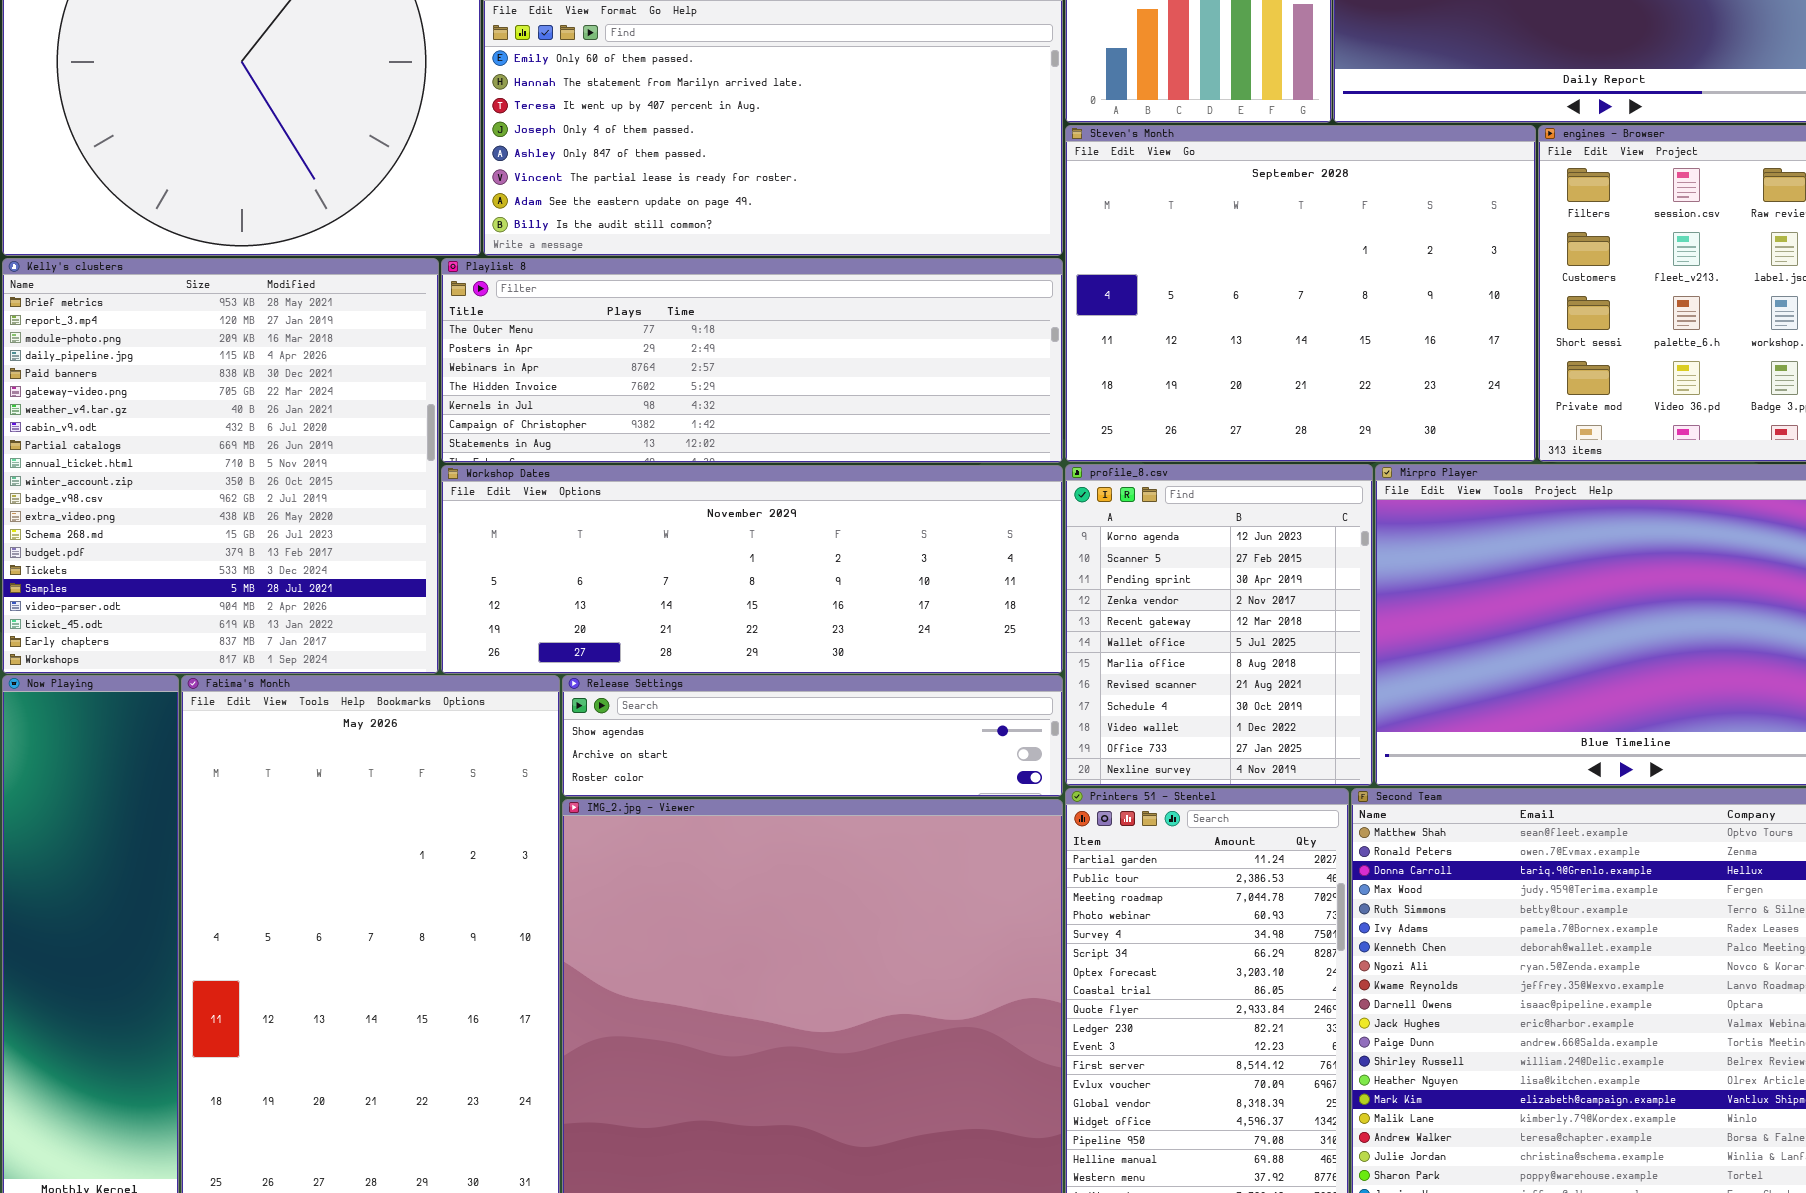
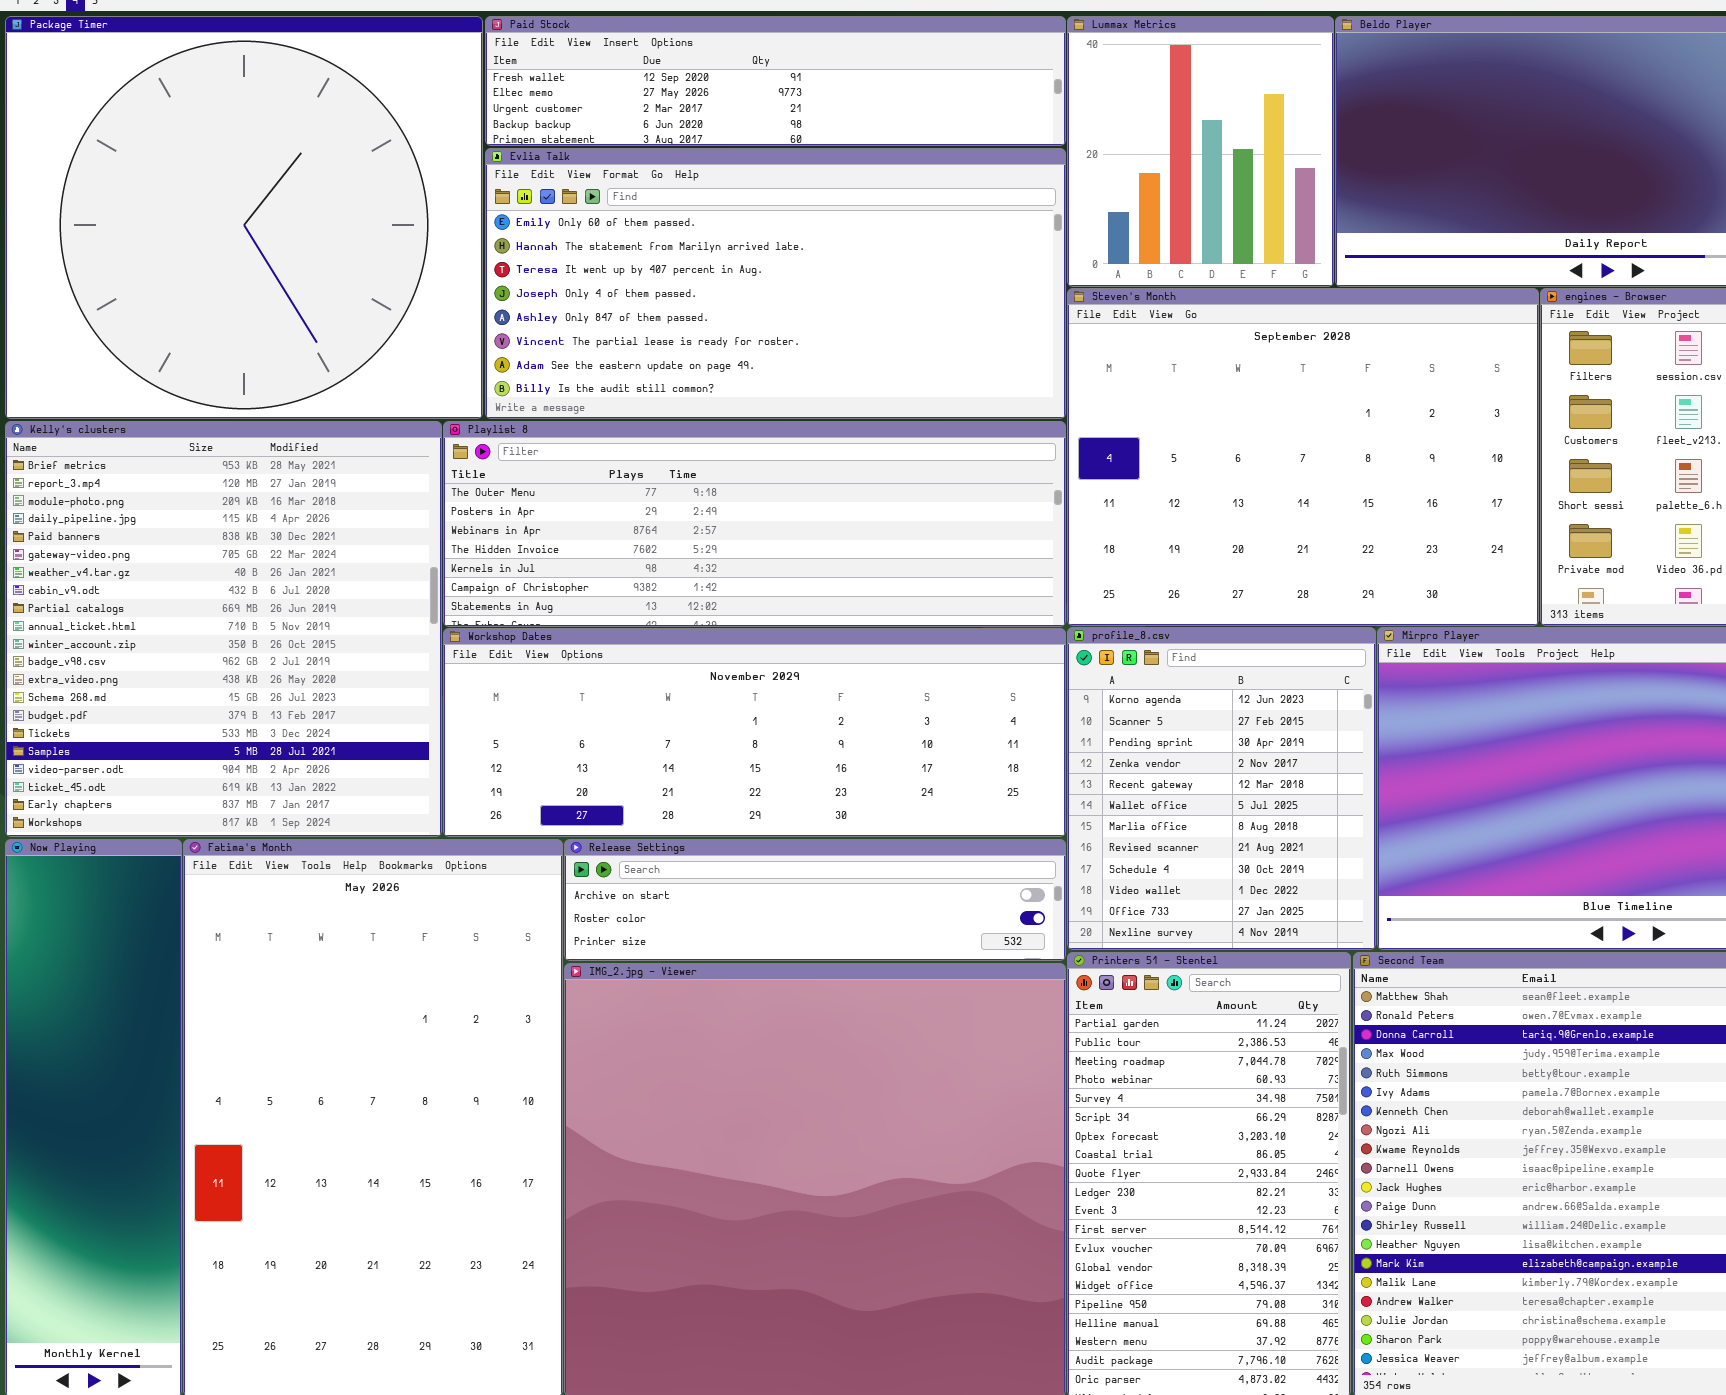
Release Settings: [562,675,1063,797] -> [564,839,1066,961], scrolled down 1 row

